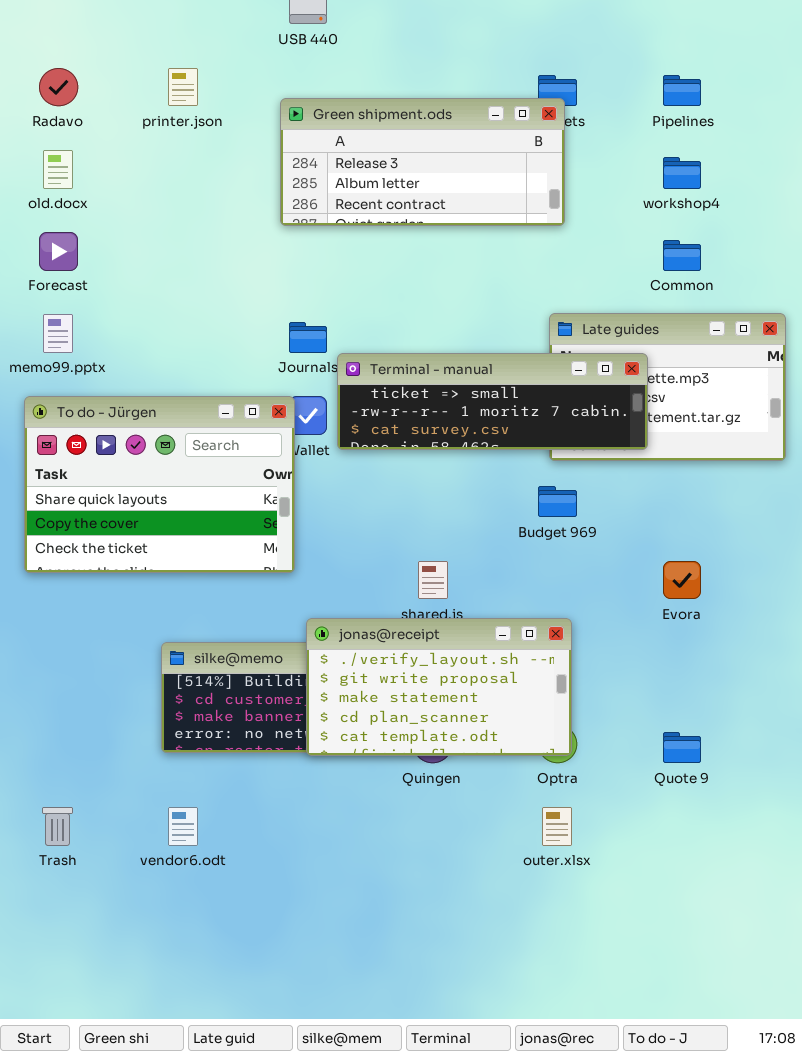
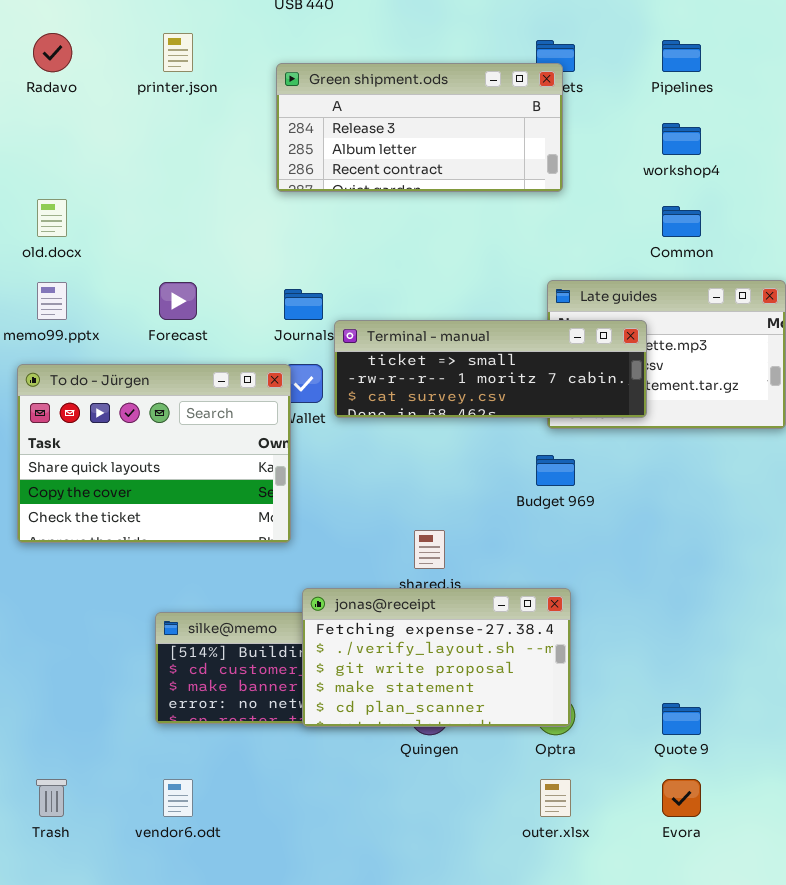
old.docx: [43,150,73,189] -> [37,199,67,237], moved
Forecast: [39,232,78,271] -> [159,282,197,320], moved
Evora: [663,561,701,599] -> [662,779,701,817], moved
jonas@receipt: [306,618,572,756] -> [302,588,571,727], scrolled up 1 row

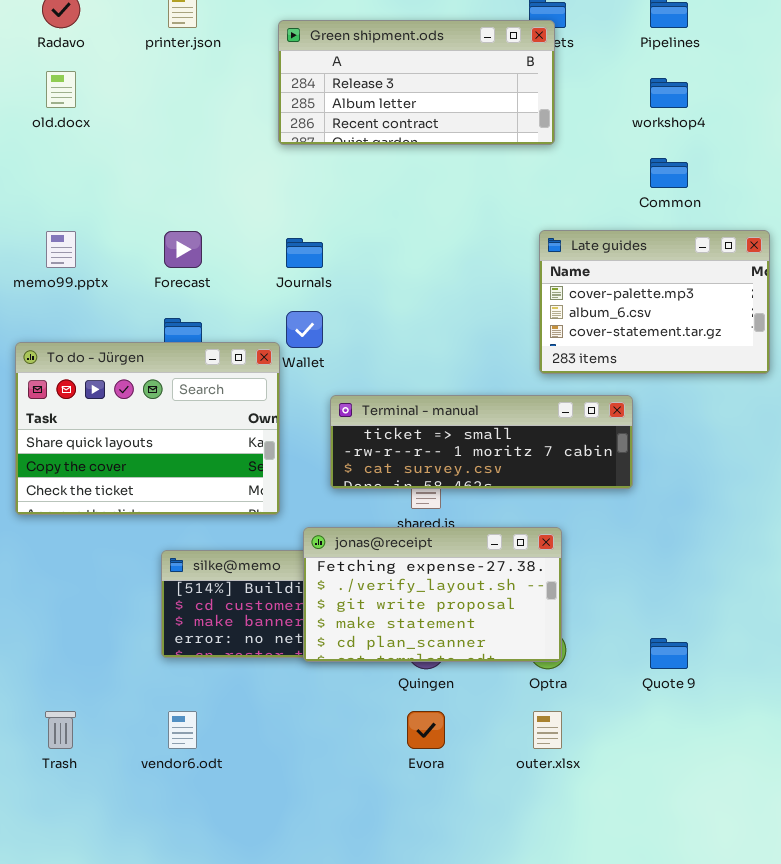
old.docx: [37,199,67,237] -> [46,71,76,108], moved
Terminal - manual: [334,320,647,418] -> [330,395,633,489], moved
To do - Jürgen: [17,364,291,543] -> [15,342,280,515], moved
Evora: [662,779,701,817] -> [407,711,445,749], moved

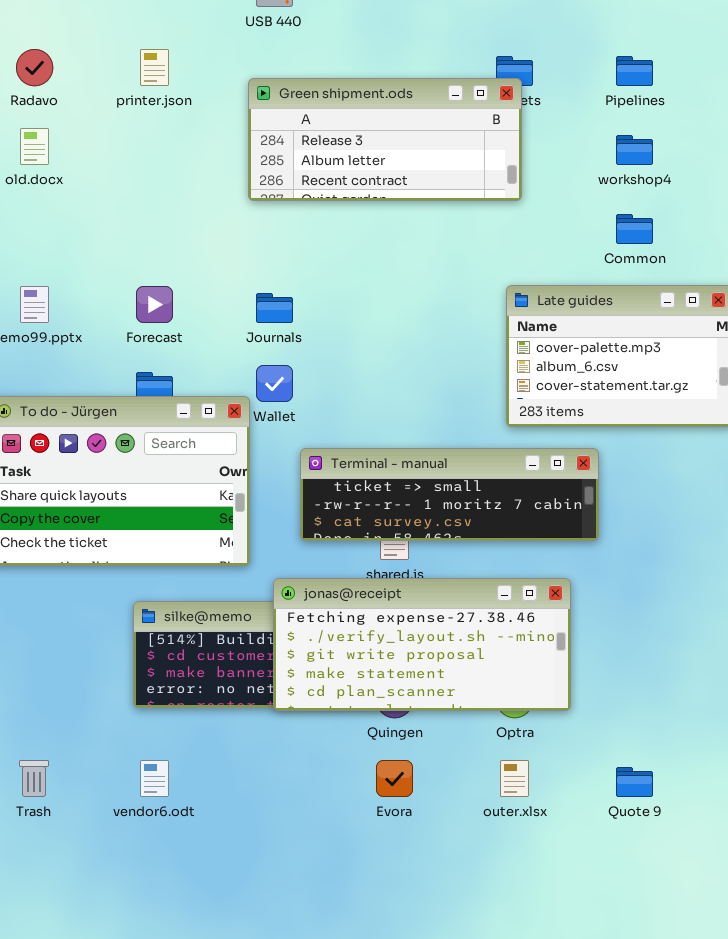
jonas@receipt: [303,527,562,662] -> [273,578,571,711], resized
Quote 9: [650,638,688,669] -> [616,767,653,797], moved

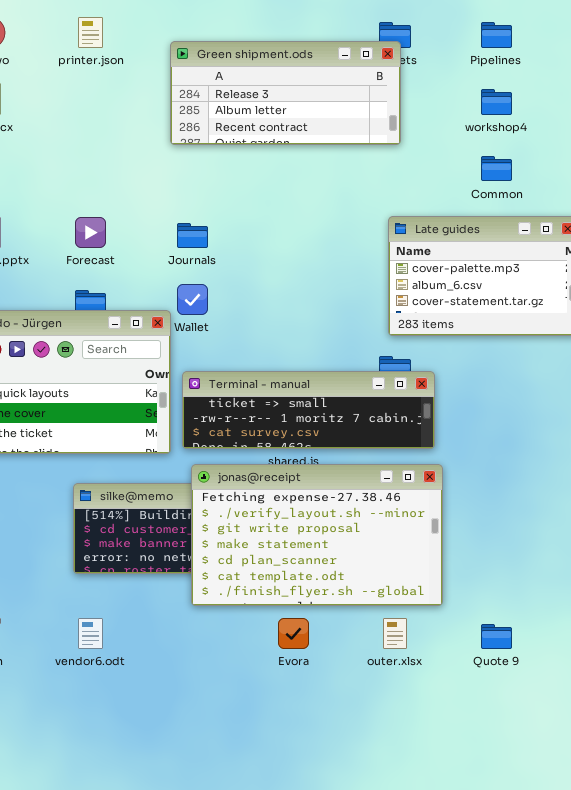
Terminal - manual: [300,448,599,541] -> [182,371,435,449], moved
jonas@receipt: [273,578,571,711] -> [191,464,443,606], resized

